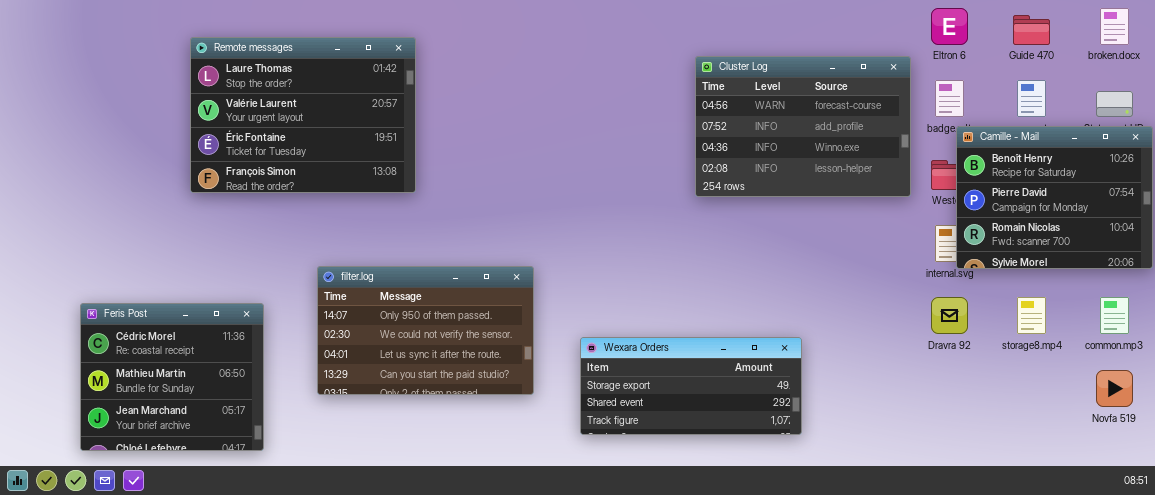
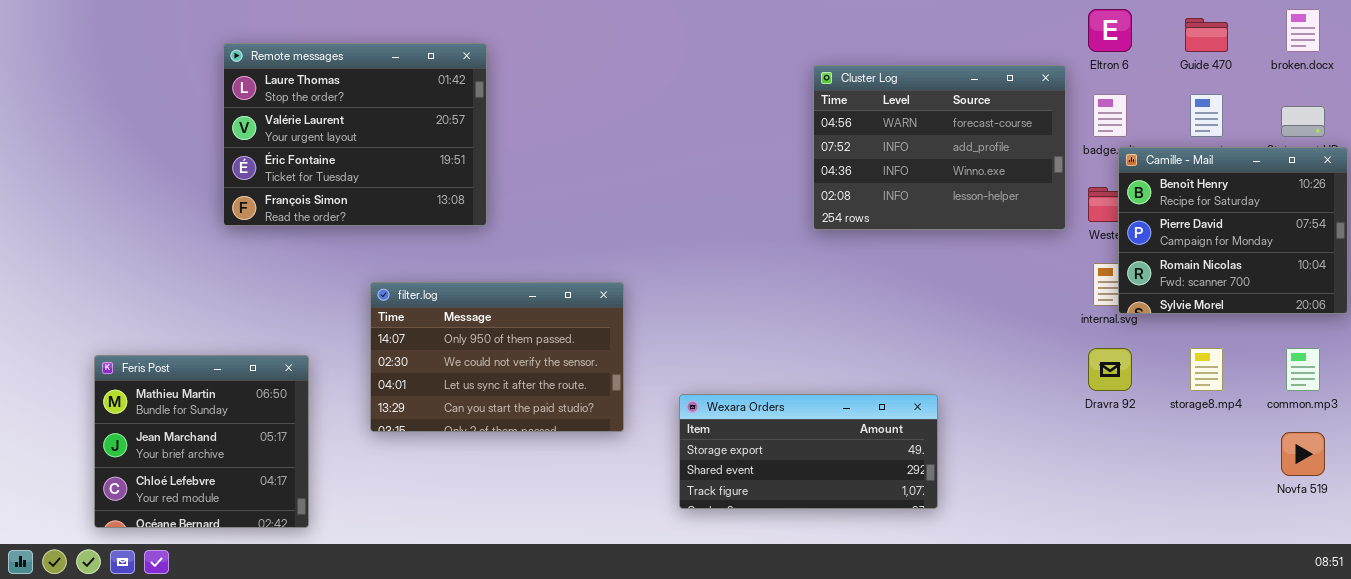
filter.log: [317,266,534,395] -> [370,282,624,432], moved
Feris Post: [80,303,264,451] -> [94,355,309,528], scrolled down 1 row

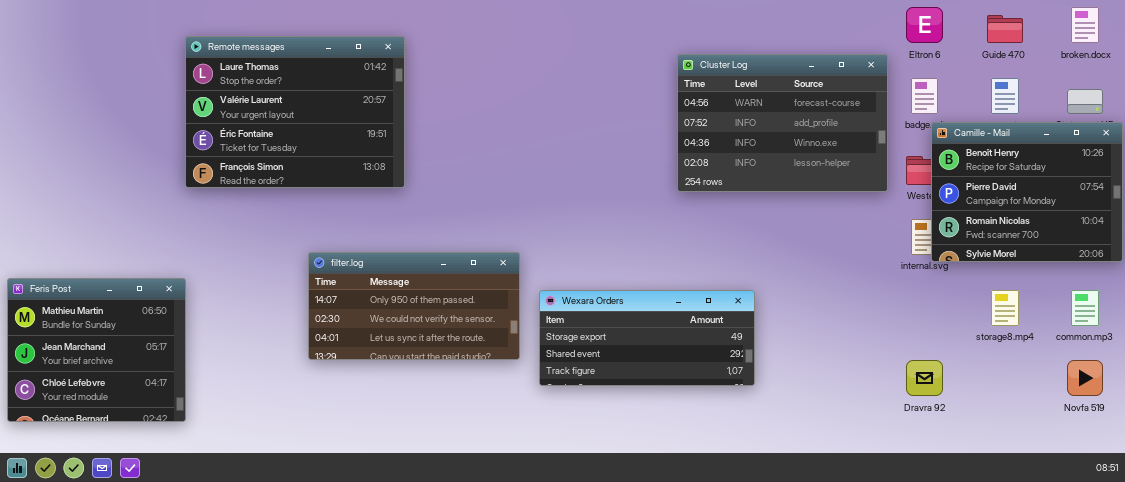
filter.log: [370,282,624,432] -> [308,252,520,360], resized
Dravra 92: [1088,348,1132,391] -> [906,360,943,396], moved
Feris Post: [94,355,309,528] -> [7,278,186,422], moved
Wexara Orders: [679,394,938,509] -> [539,290,755,386], moved

